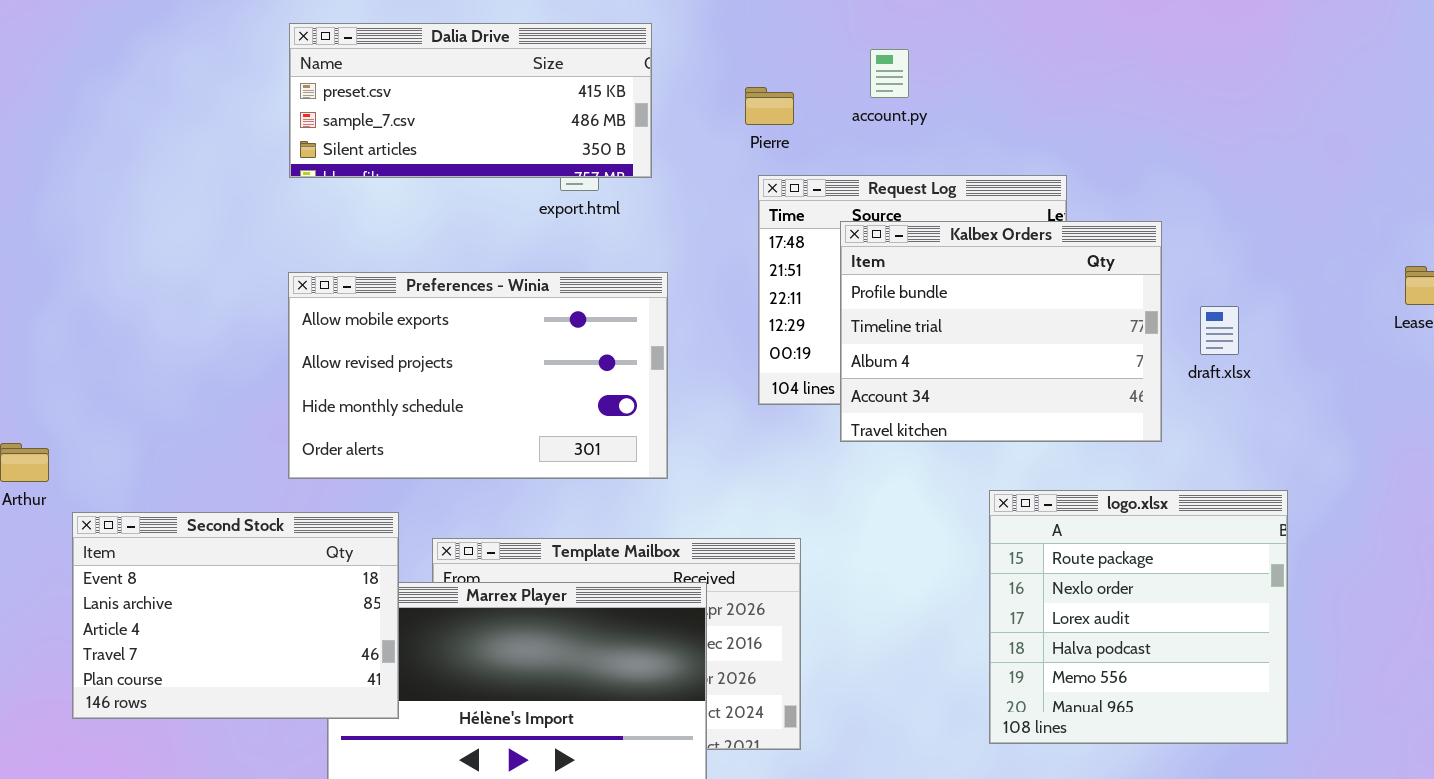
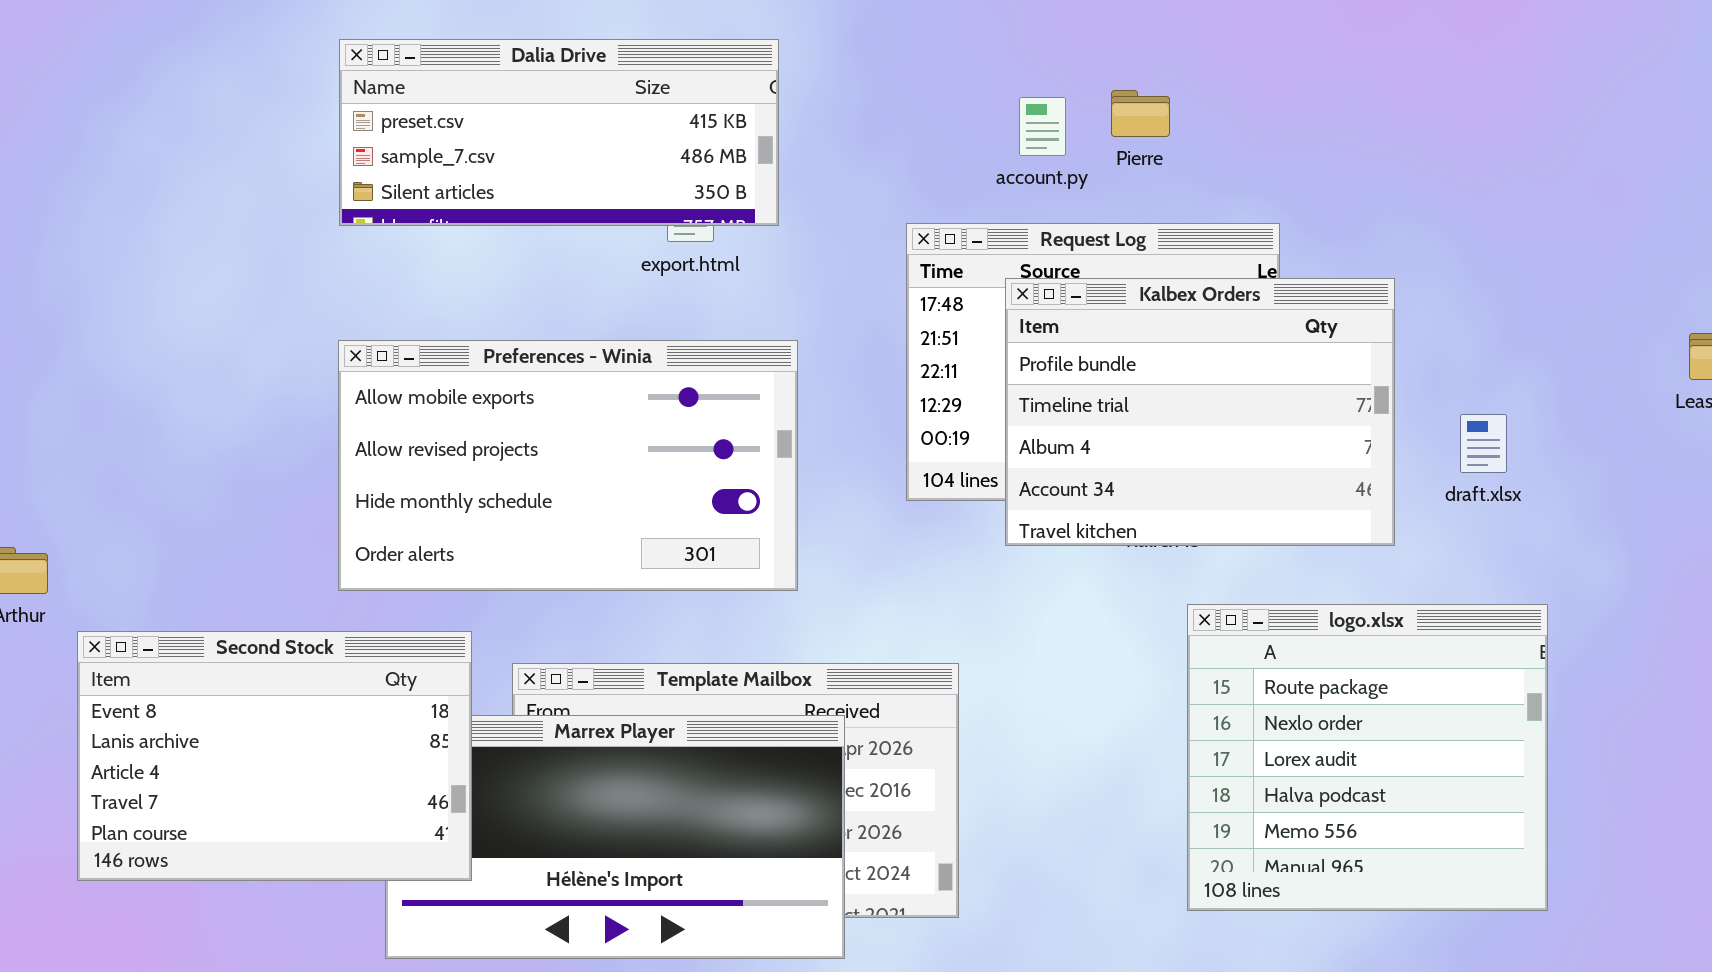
account.py: [870,49,909,98] -> [1019,97,1066,156], moved
Pierre: [745,87,794,125] -> [1111,90,1170,137], moved
draft.xlsx: [1200,306,1239,355] -> [1460,414,1507,473], moved

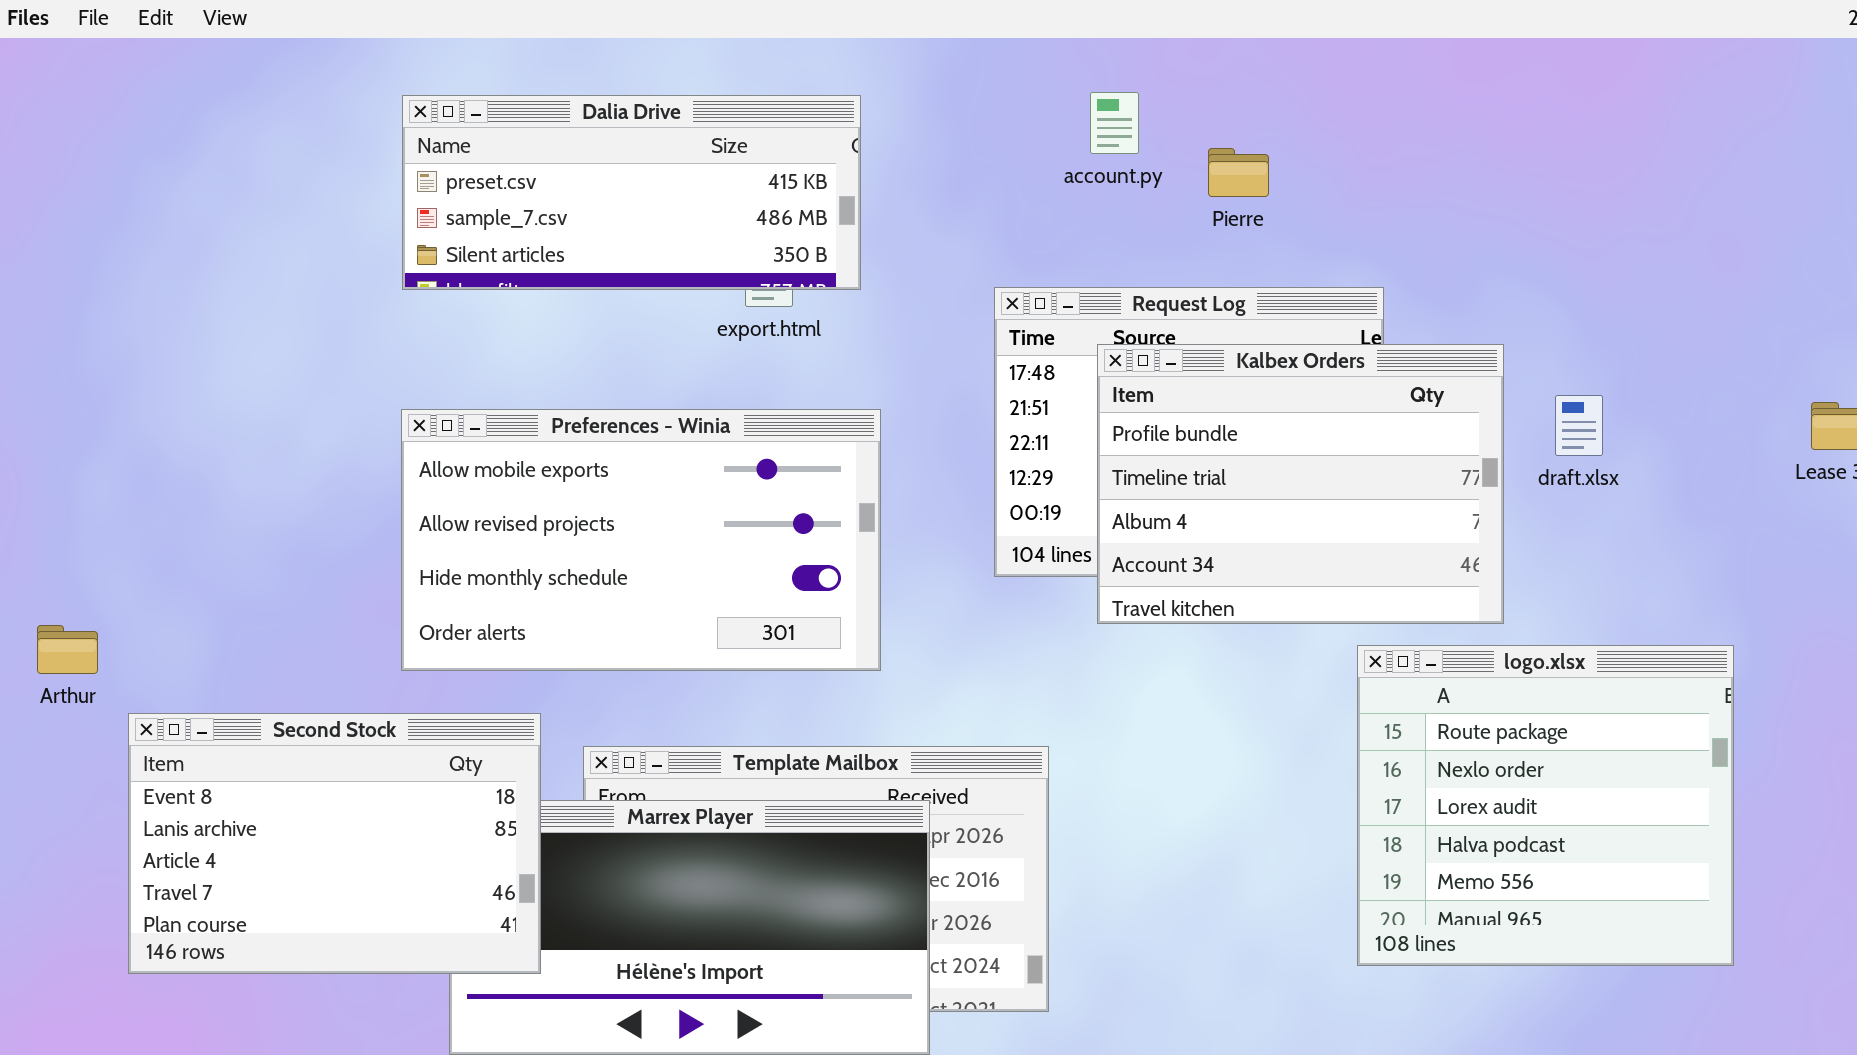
account.py: [1019,97,1066,156] -> [1090,92,1139,154], moved
draft.xlsx: [1460,414,1507,473] -> [1555,395,1603,456], moved
logo.xlsx: [1187,604,1548,911] -> [1357,645,1734,966], moved

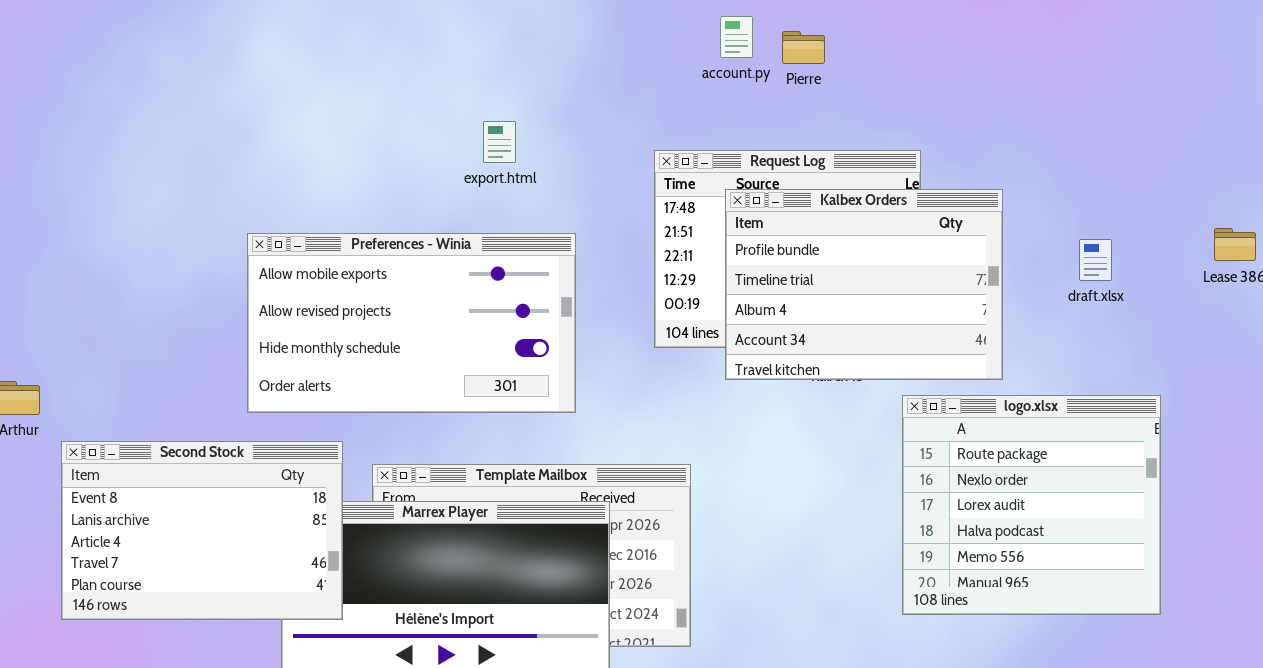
Dalia Drive: [402,95,861,290] -> none, closed
Pierre: [1208,148,1269,197] -> [782,31,825,64], moved
draft.xlsx: [1555,395,1603,456] -> [1079,239,1112,281], moved

